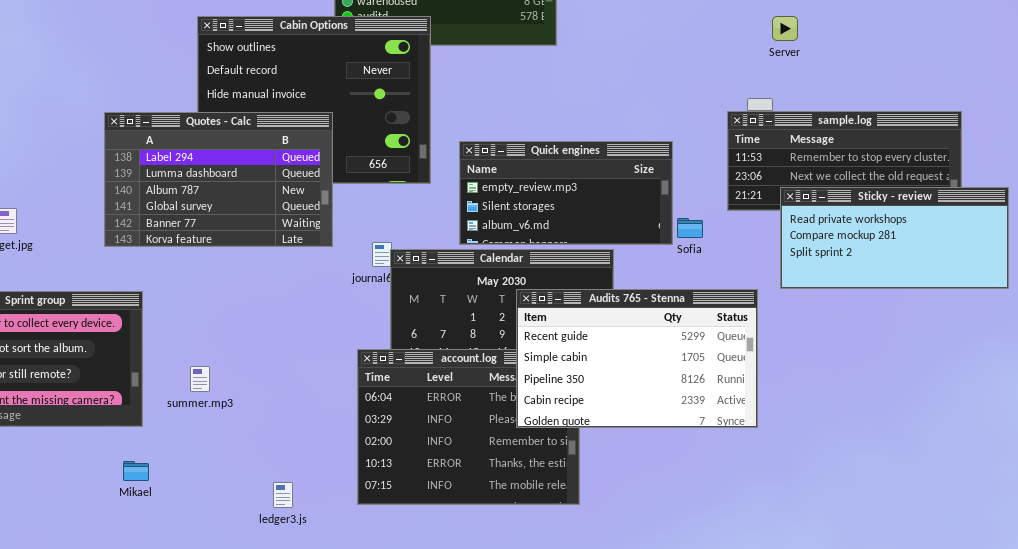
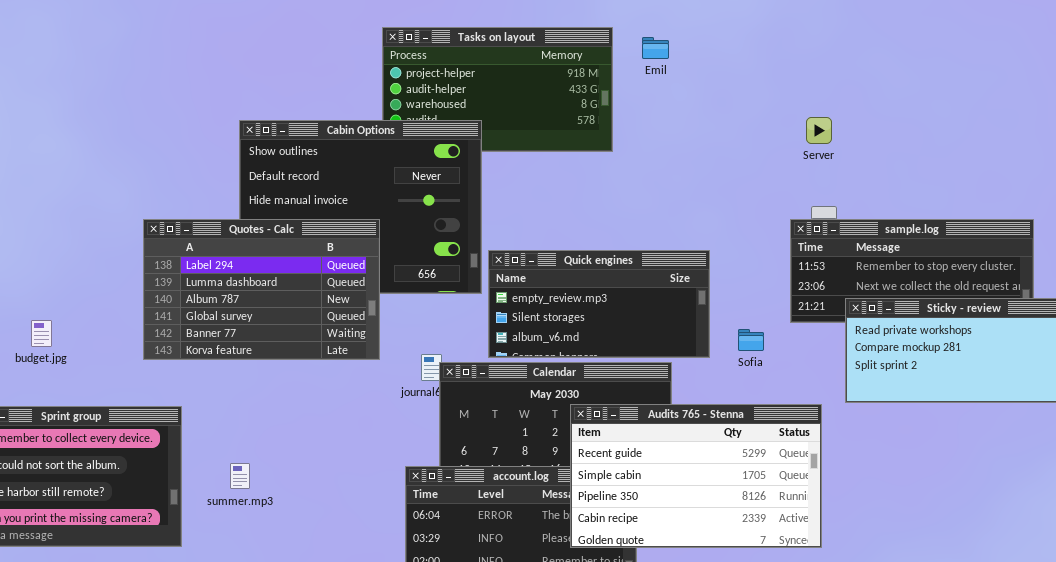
Server: [772,16,798,41] -> [806,117,832,144], moved
Quick engines: [459,141,673,245] -> [488,250,710,358], moved
summer.mp3: [190,366,210,392] -> [230,463,250,489], moved

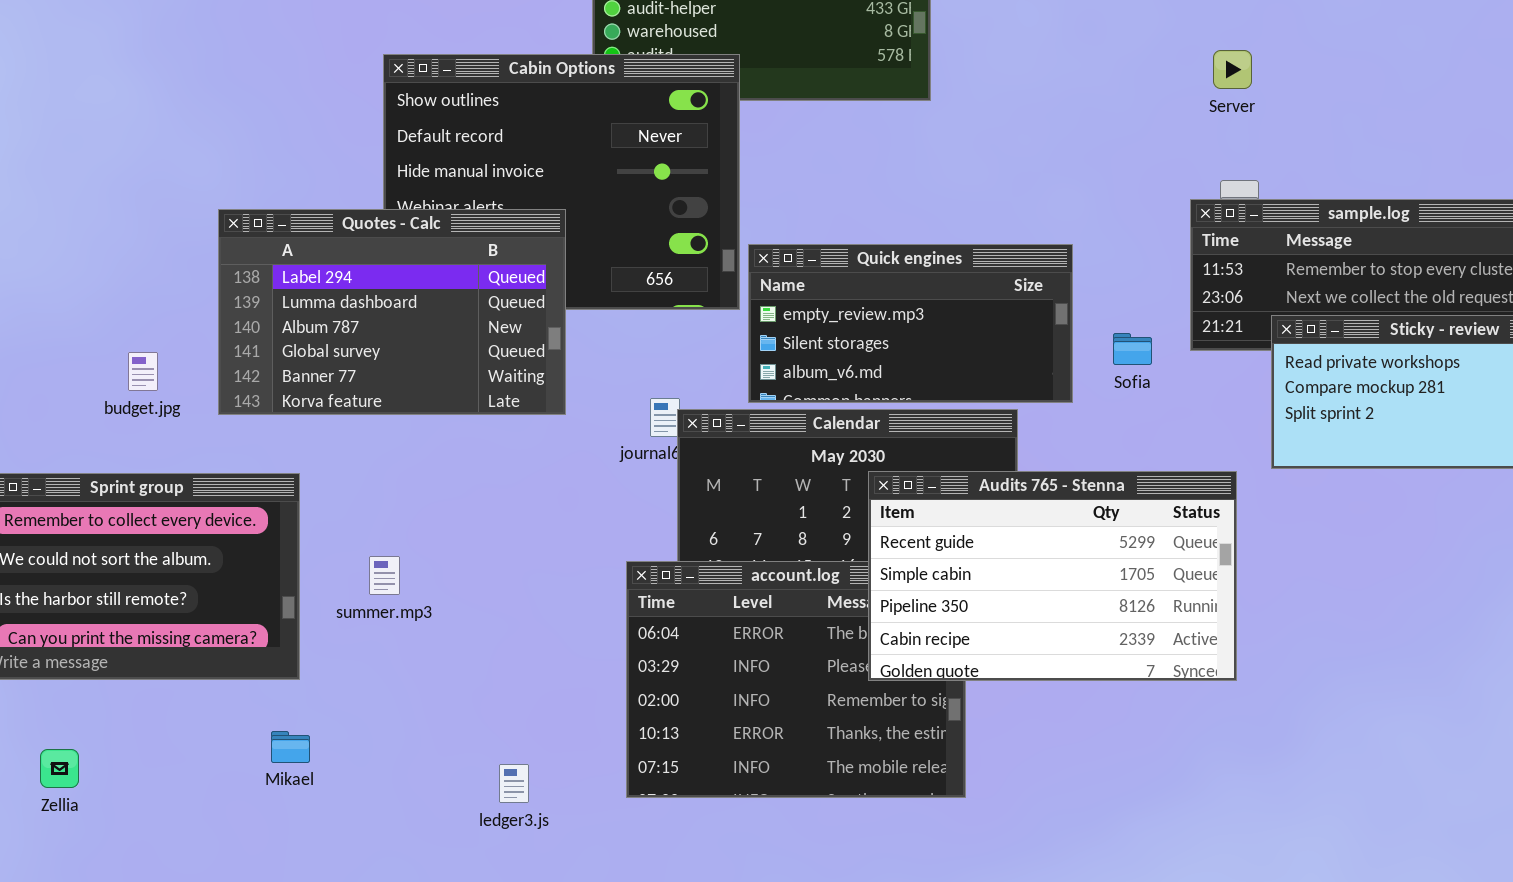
Quotes - Calc: [143,219,380,360] -> [218,209,566,415], moved
budget.jpg: [31,320,52,347] -> [128,352,158,391], moved
Sofia: [738,329,764,351] -> [1113,333,1152,365], moved

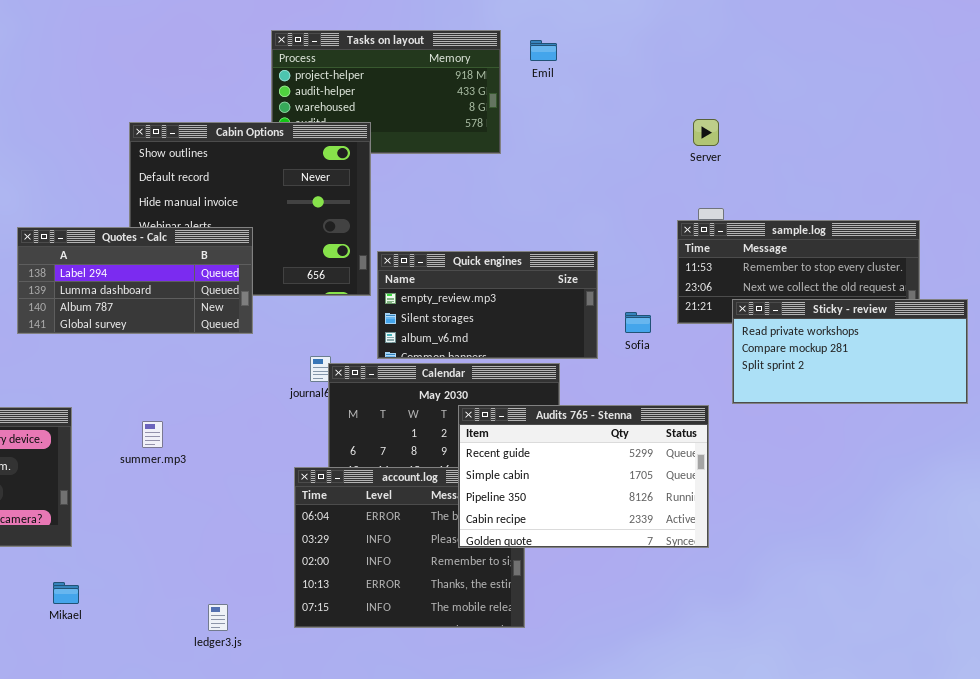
Quotes - Calc: [218,209,566,415] -> [17,227,253,334], resized
summer.mp3: [369,556,400,595] -> [142,421,163,448], moved

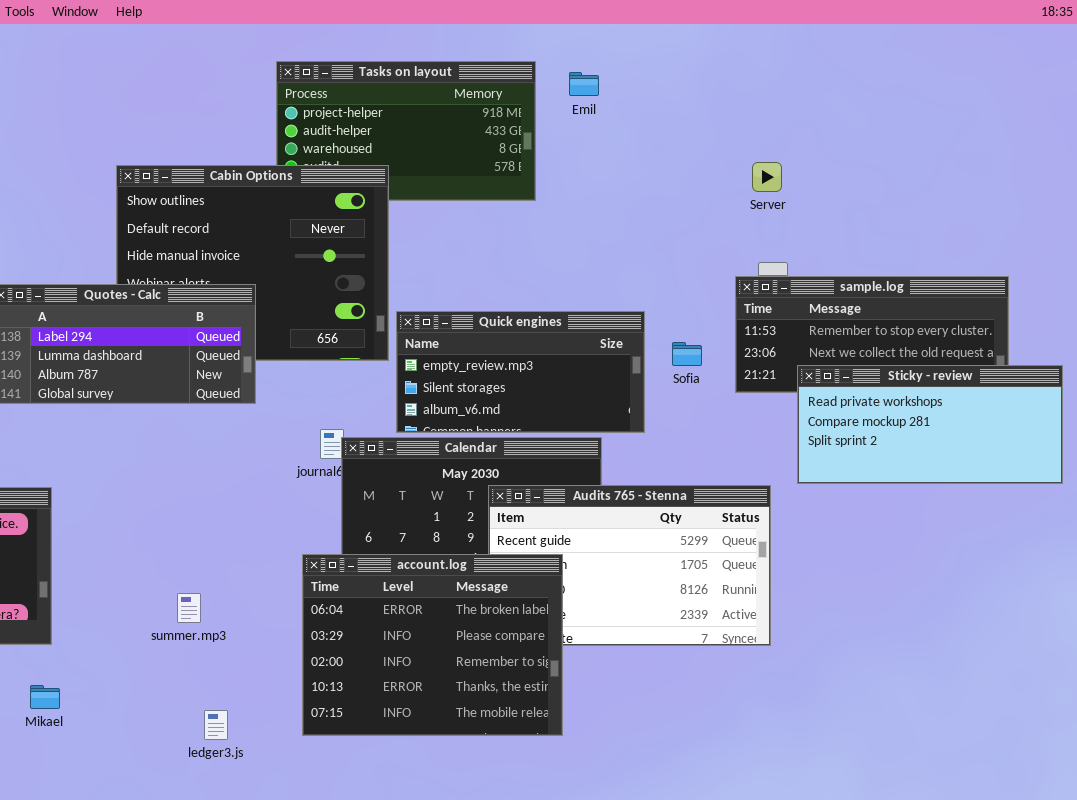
Sofia: [625,312,651,333] -> [672,342,702,366], moved
summer.mp3: [142,421,163,448] -> [177,593,201,623], moved
account.log: [294,467,525,628] -> [302,554,563,736], raised

